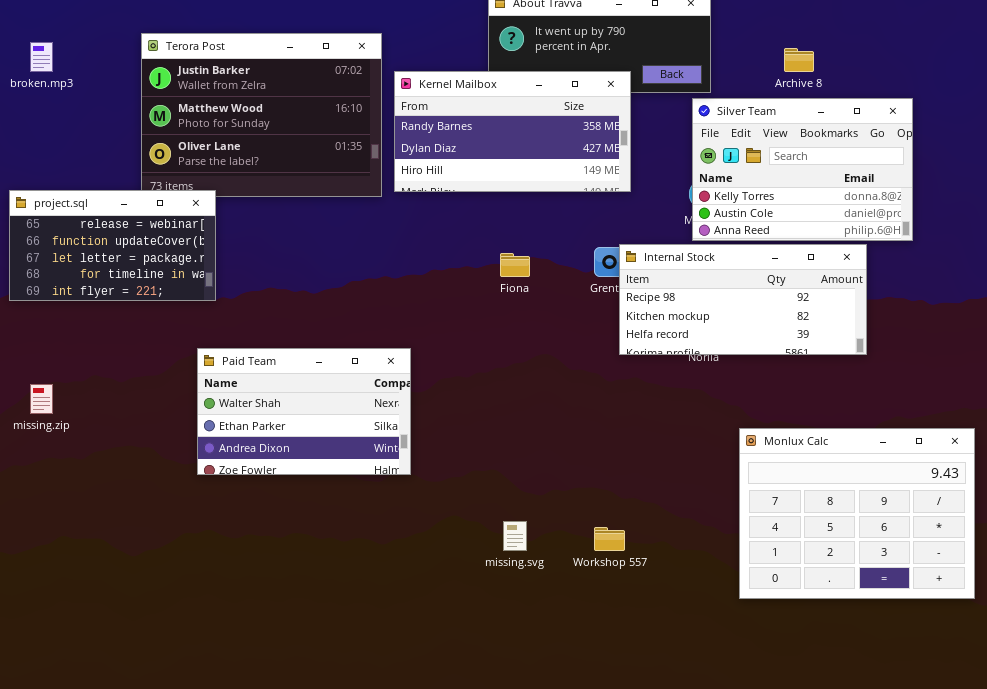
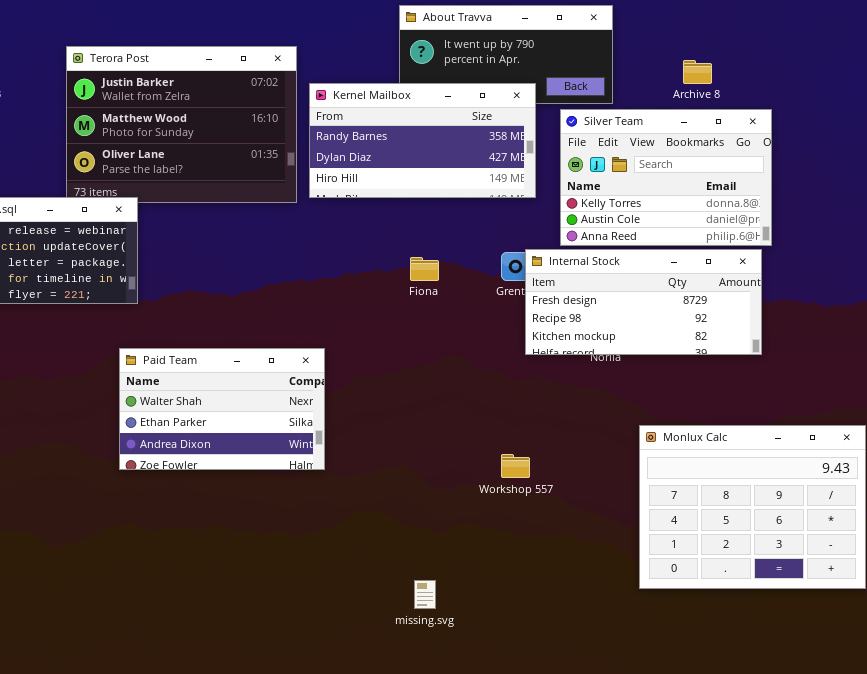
Silver Team: [692,98,913,241] -> [560,109,772,246], moved
Internal Stock: [619,244,867,355] -> [525,249,762,355], scrolled up 1 row
missing.svg: [503,521,527,551] -> [414,580,436,609], moved
Workshop 557: [594,527,625,551] -> [501,454,530,478], moved

